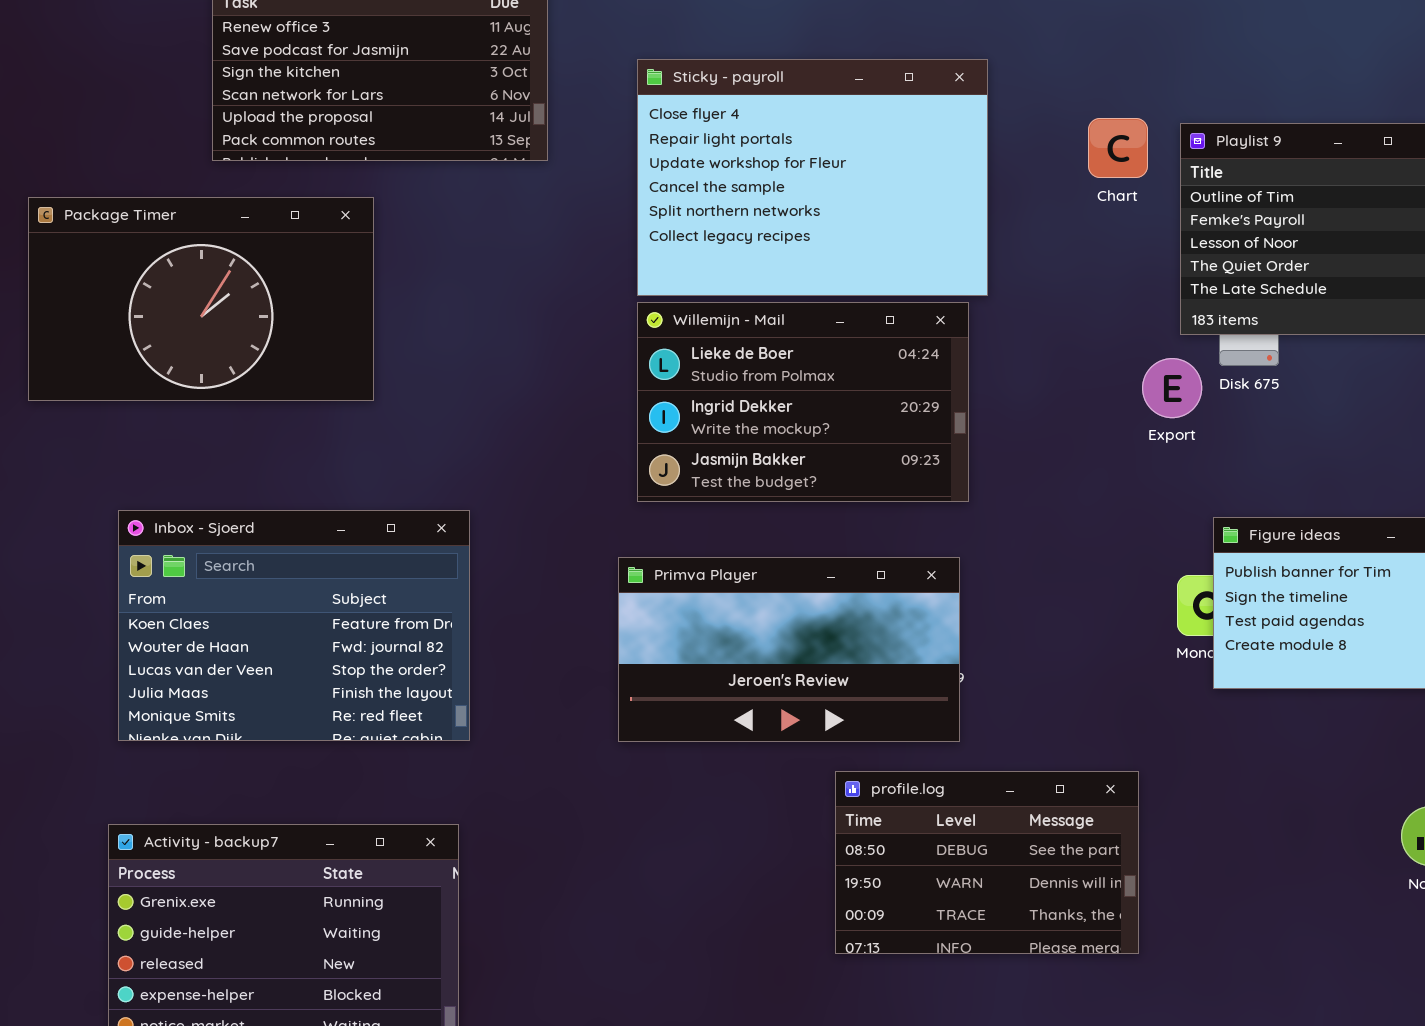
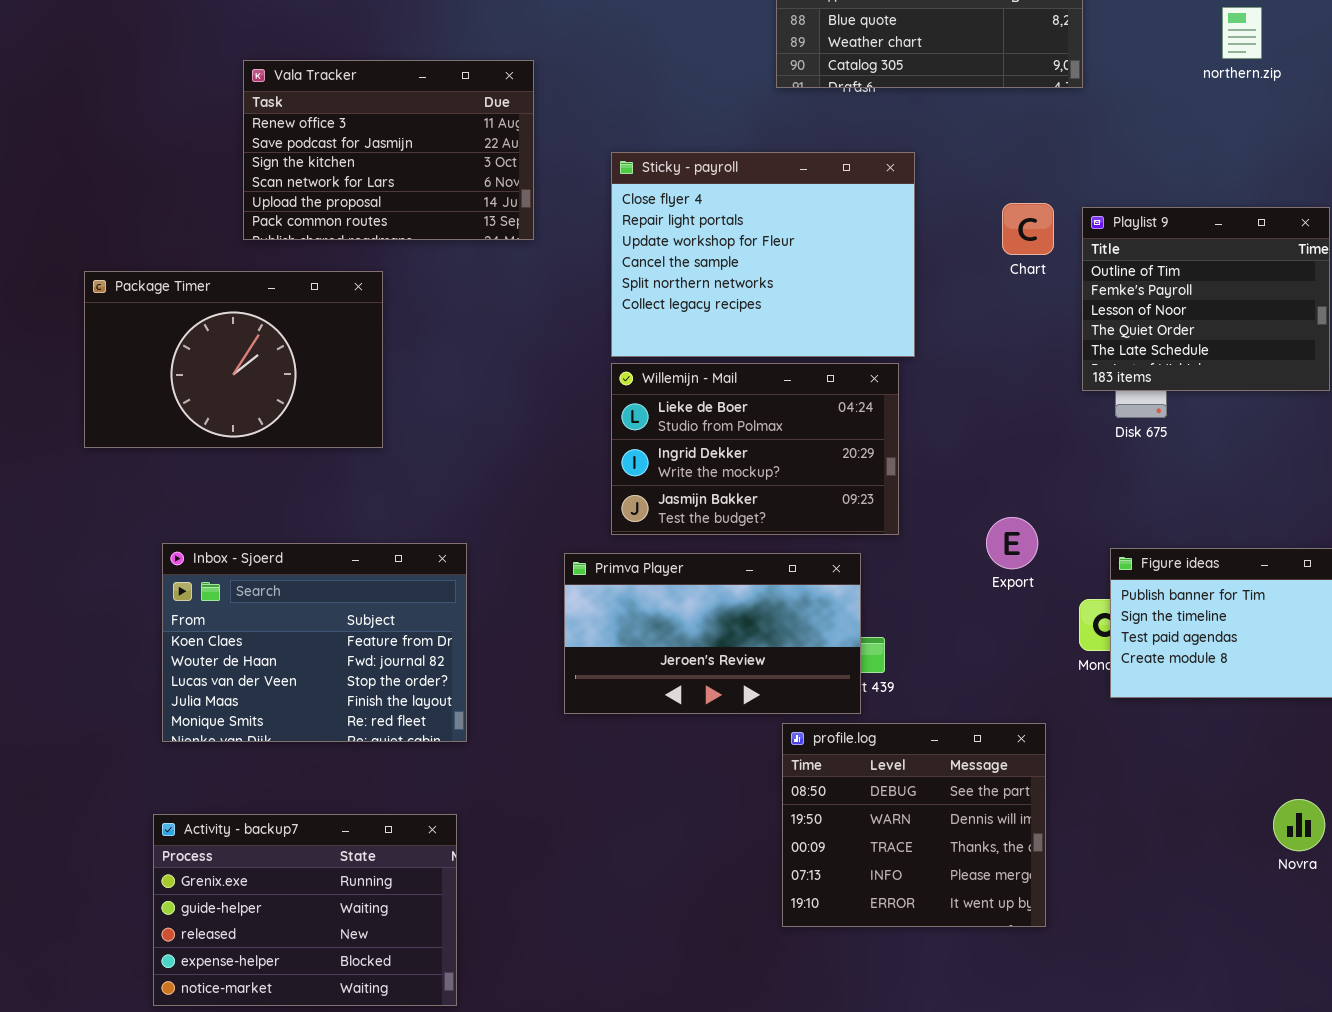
Export: [1142,358,1202,418] -> [986,517,1038,569], moved
Primva Player: [618,557,960,742] -> [564,553,861,714], moved
profile.log: [835,771,1139,954] -> [782,723,1046,927], resized

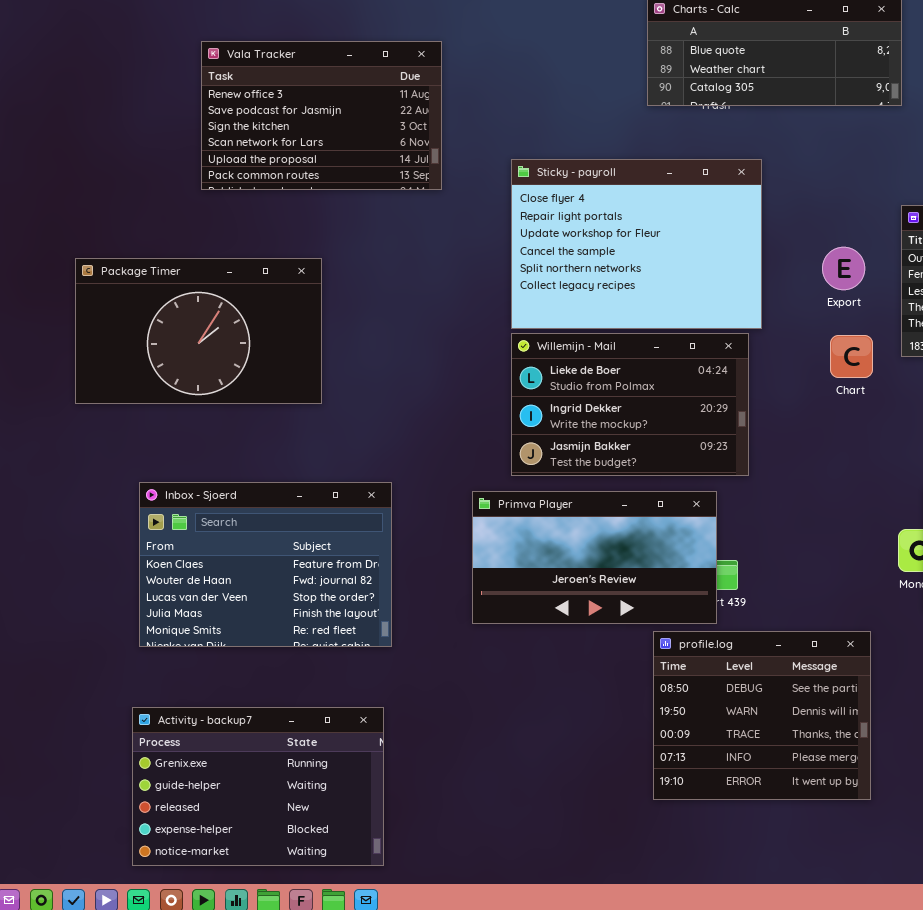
Vala Tracker: [243,60,534,240] -> [201,41,442,190], moved
Chart: [1002,203,1054,255] -> [830,335,873,378], moved
Export: [986,517,1038,569] -> [822,247,865,290], moved

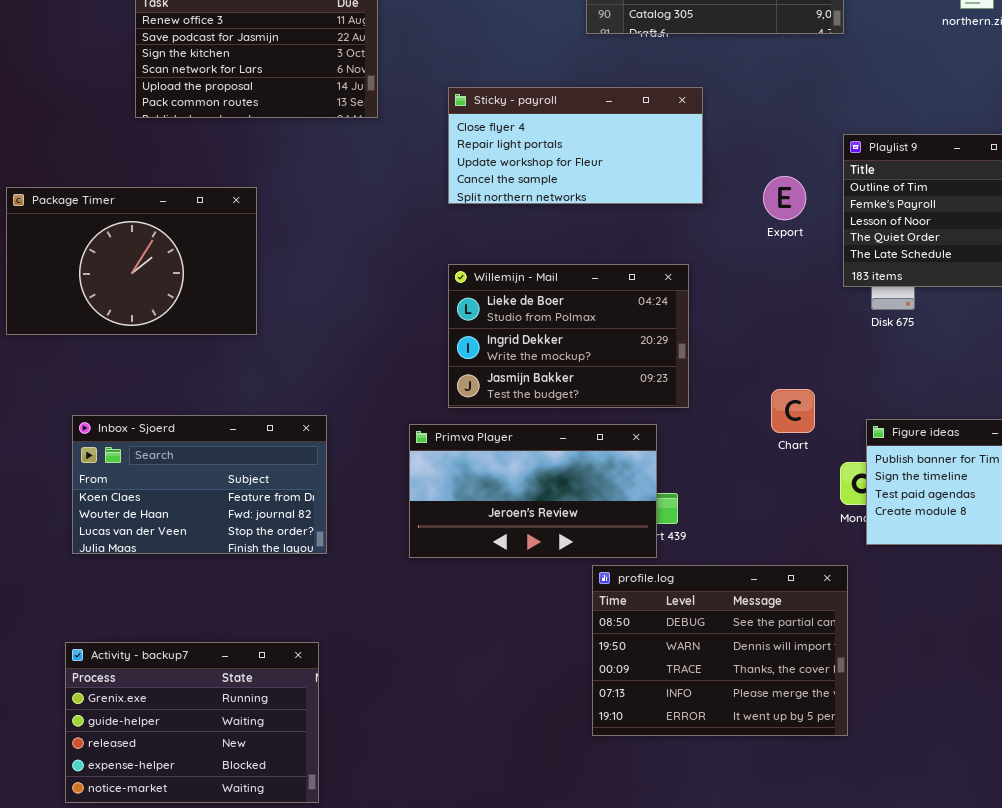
Sticky - payroll: [511,159,762,329] -> [448,87,703,204], resized
Chart: [830,335,873,378] -> [771,389,815,433], moved
Inbox - Sjoerd: [139,482,392,647] -> [72,415,327,554], resized
profile.log: [653,631,871,800] -> [592,565,848,736], resized

